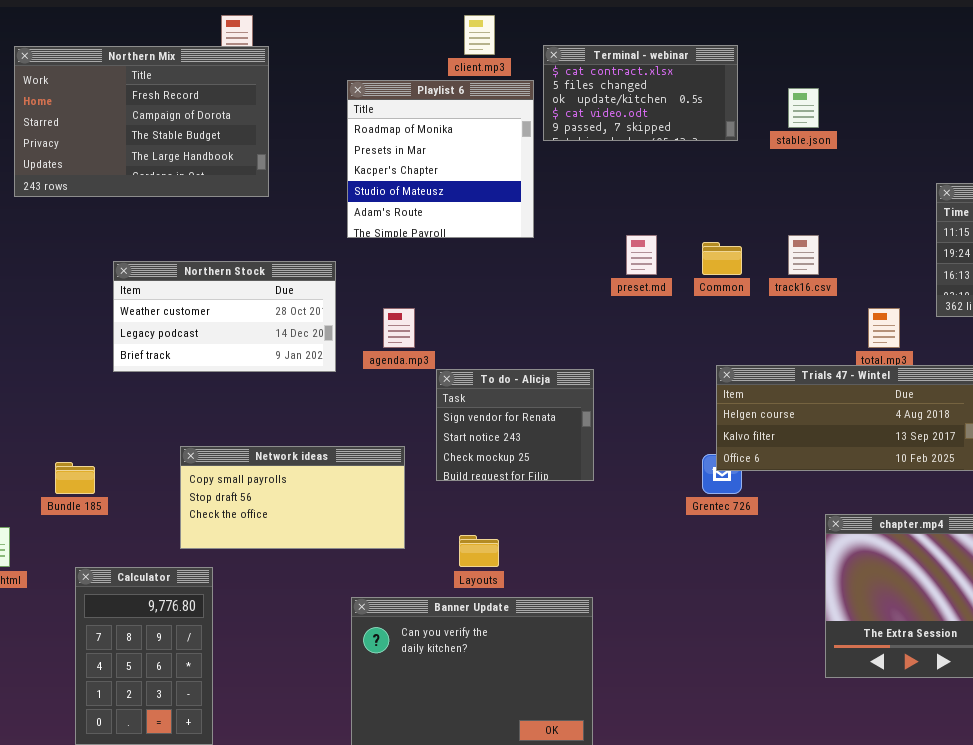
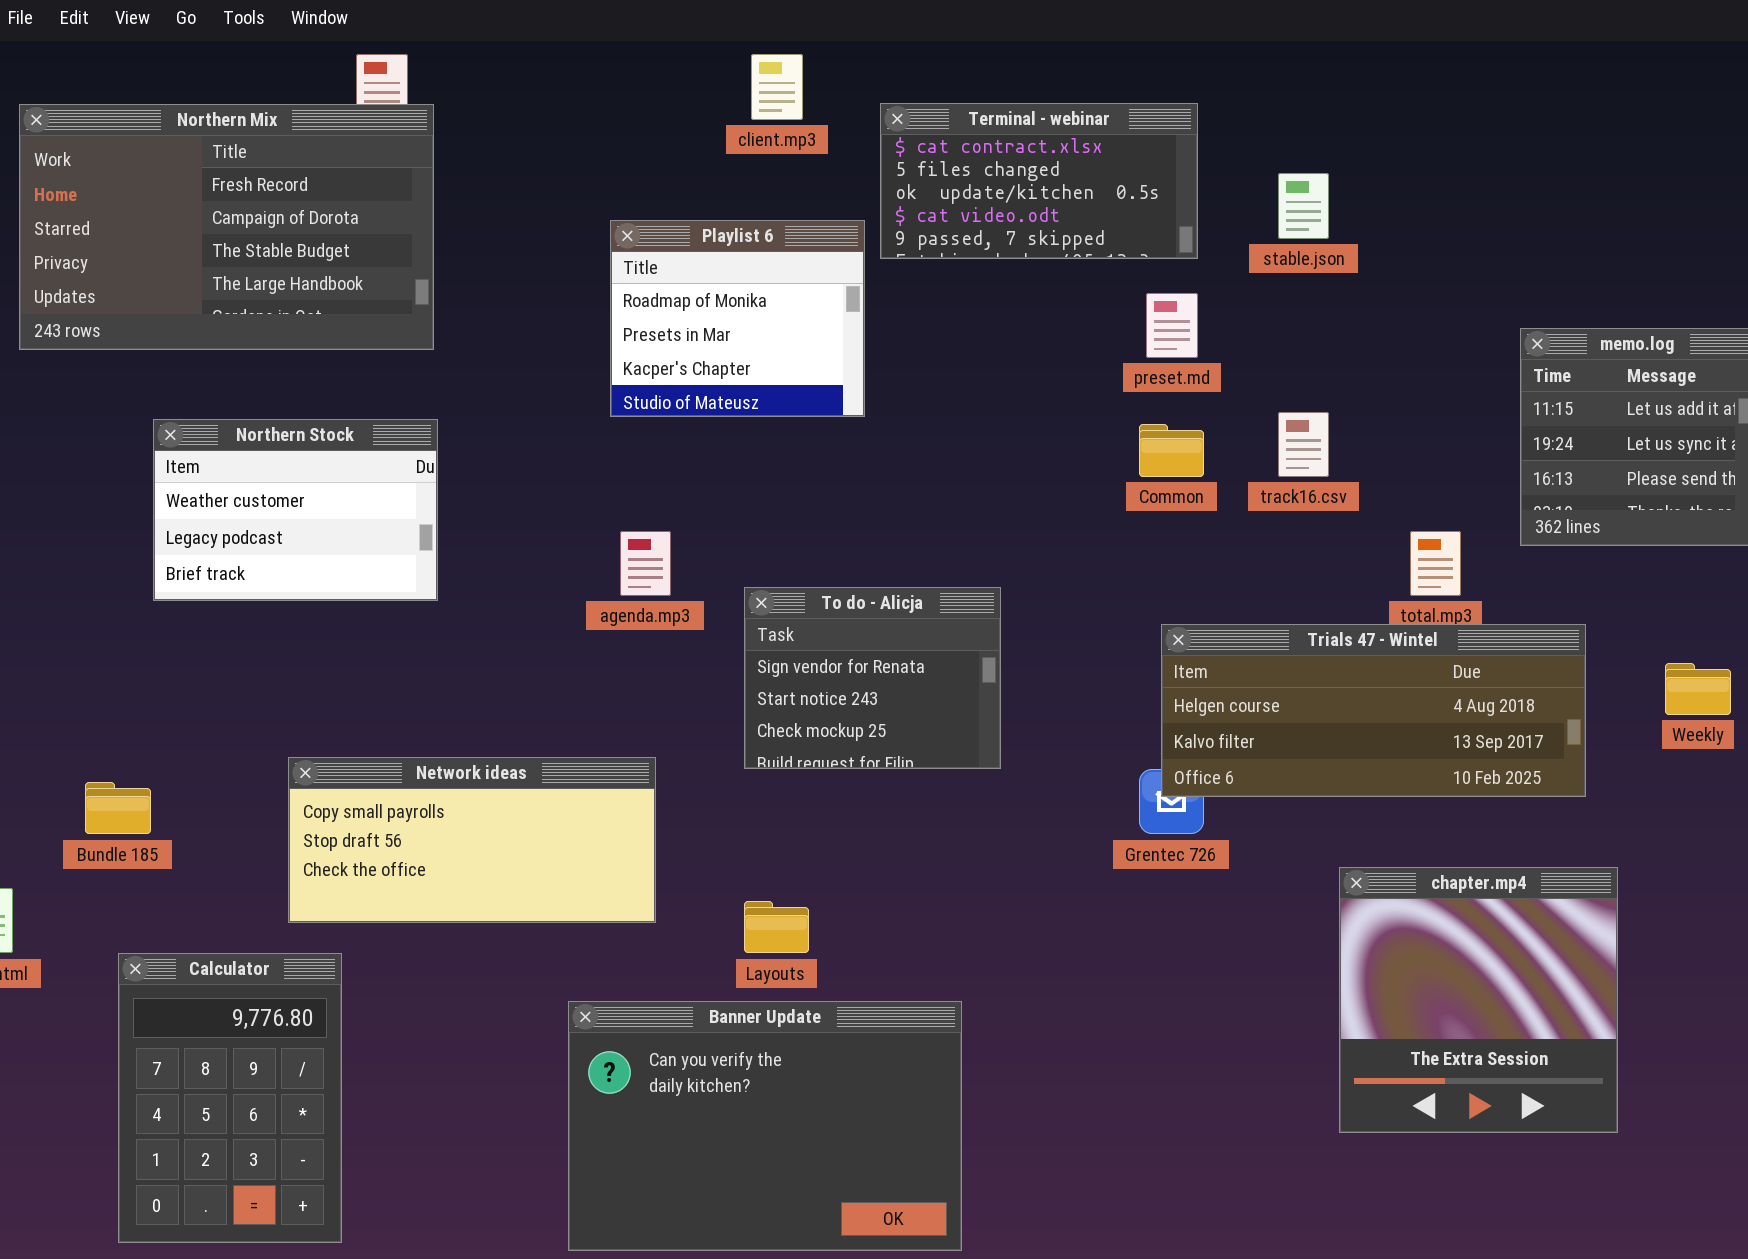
Playlist 6: [347,80,534,238] -> [610,220,865,417], resized
preset.md: [626,235,657,275] -> [1146,293,1198,358], moved
Northern Stock: [113,261,336,372] -> [153,419,438,601], moved, resized
To do - Alicja: [436,369,594,481] -> [744,587,1001,769], moved

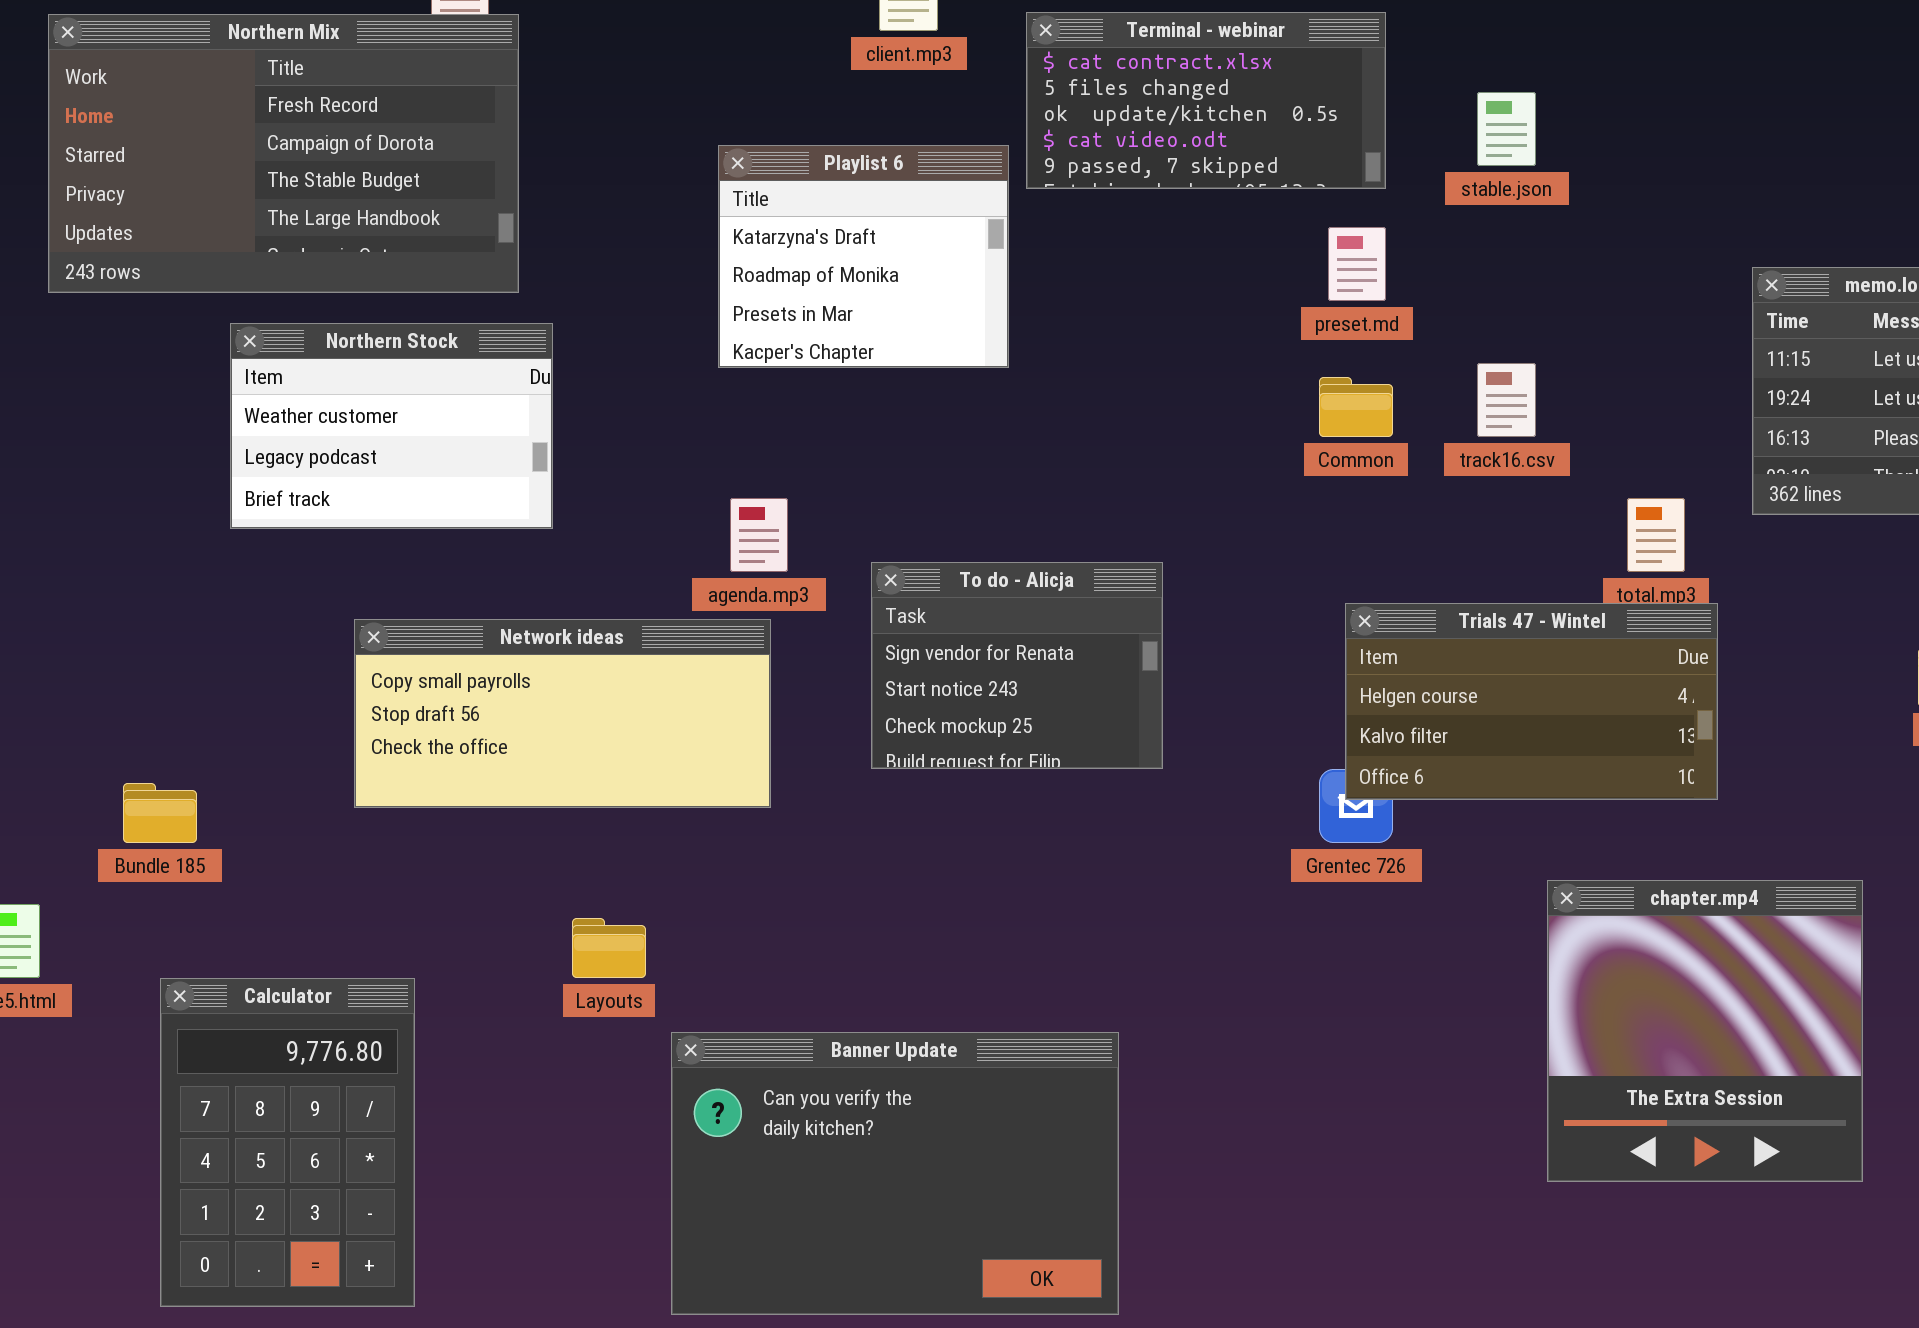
Playlist 6: [610,220,865,417] -> [718,145,1009,368], scrolled up 1 row
Northern Stock: [153,419,438,601] -> [230,323,553,529], moved
Trials 47 - Wintel: [1161,624,1586,797] -> [1345,603,1718,800], resized
Network ideas: [288,757,656,923] -> [354,619,771,808], moved
Layouts: [744,901,809,953] -> [572,918,646,978], moved

